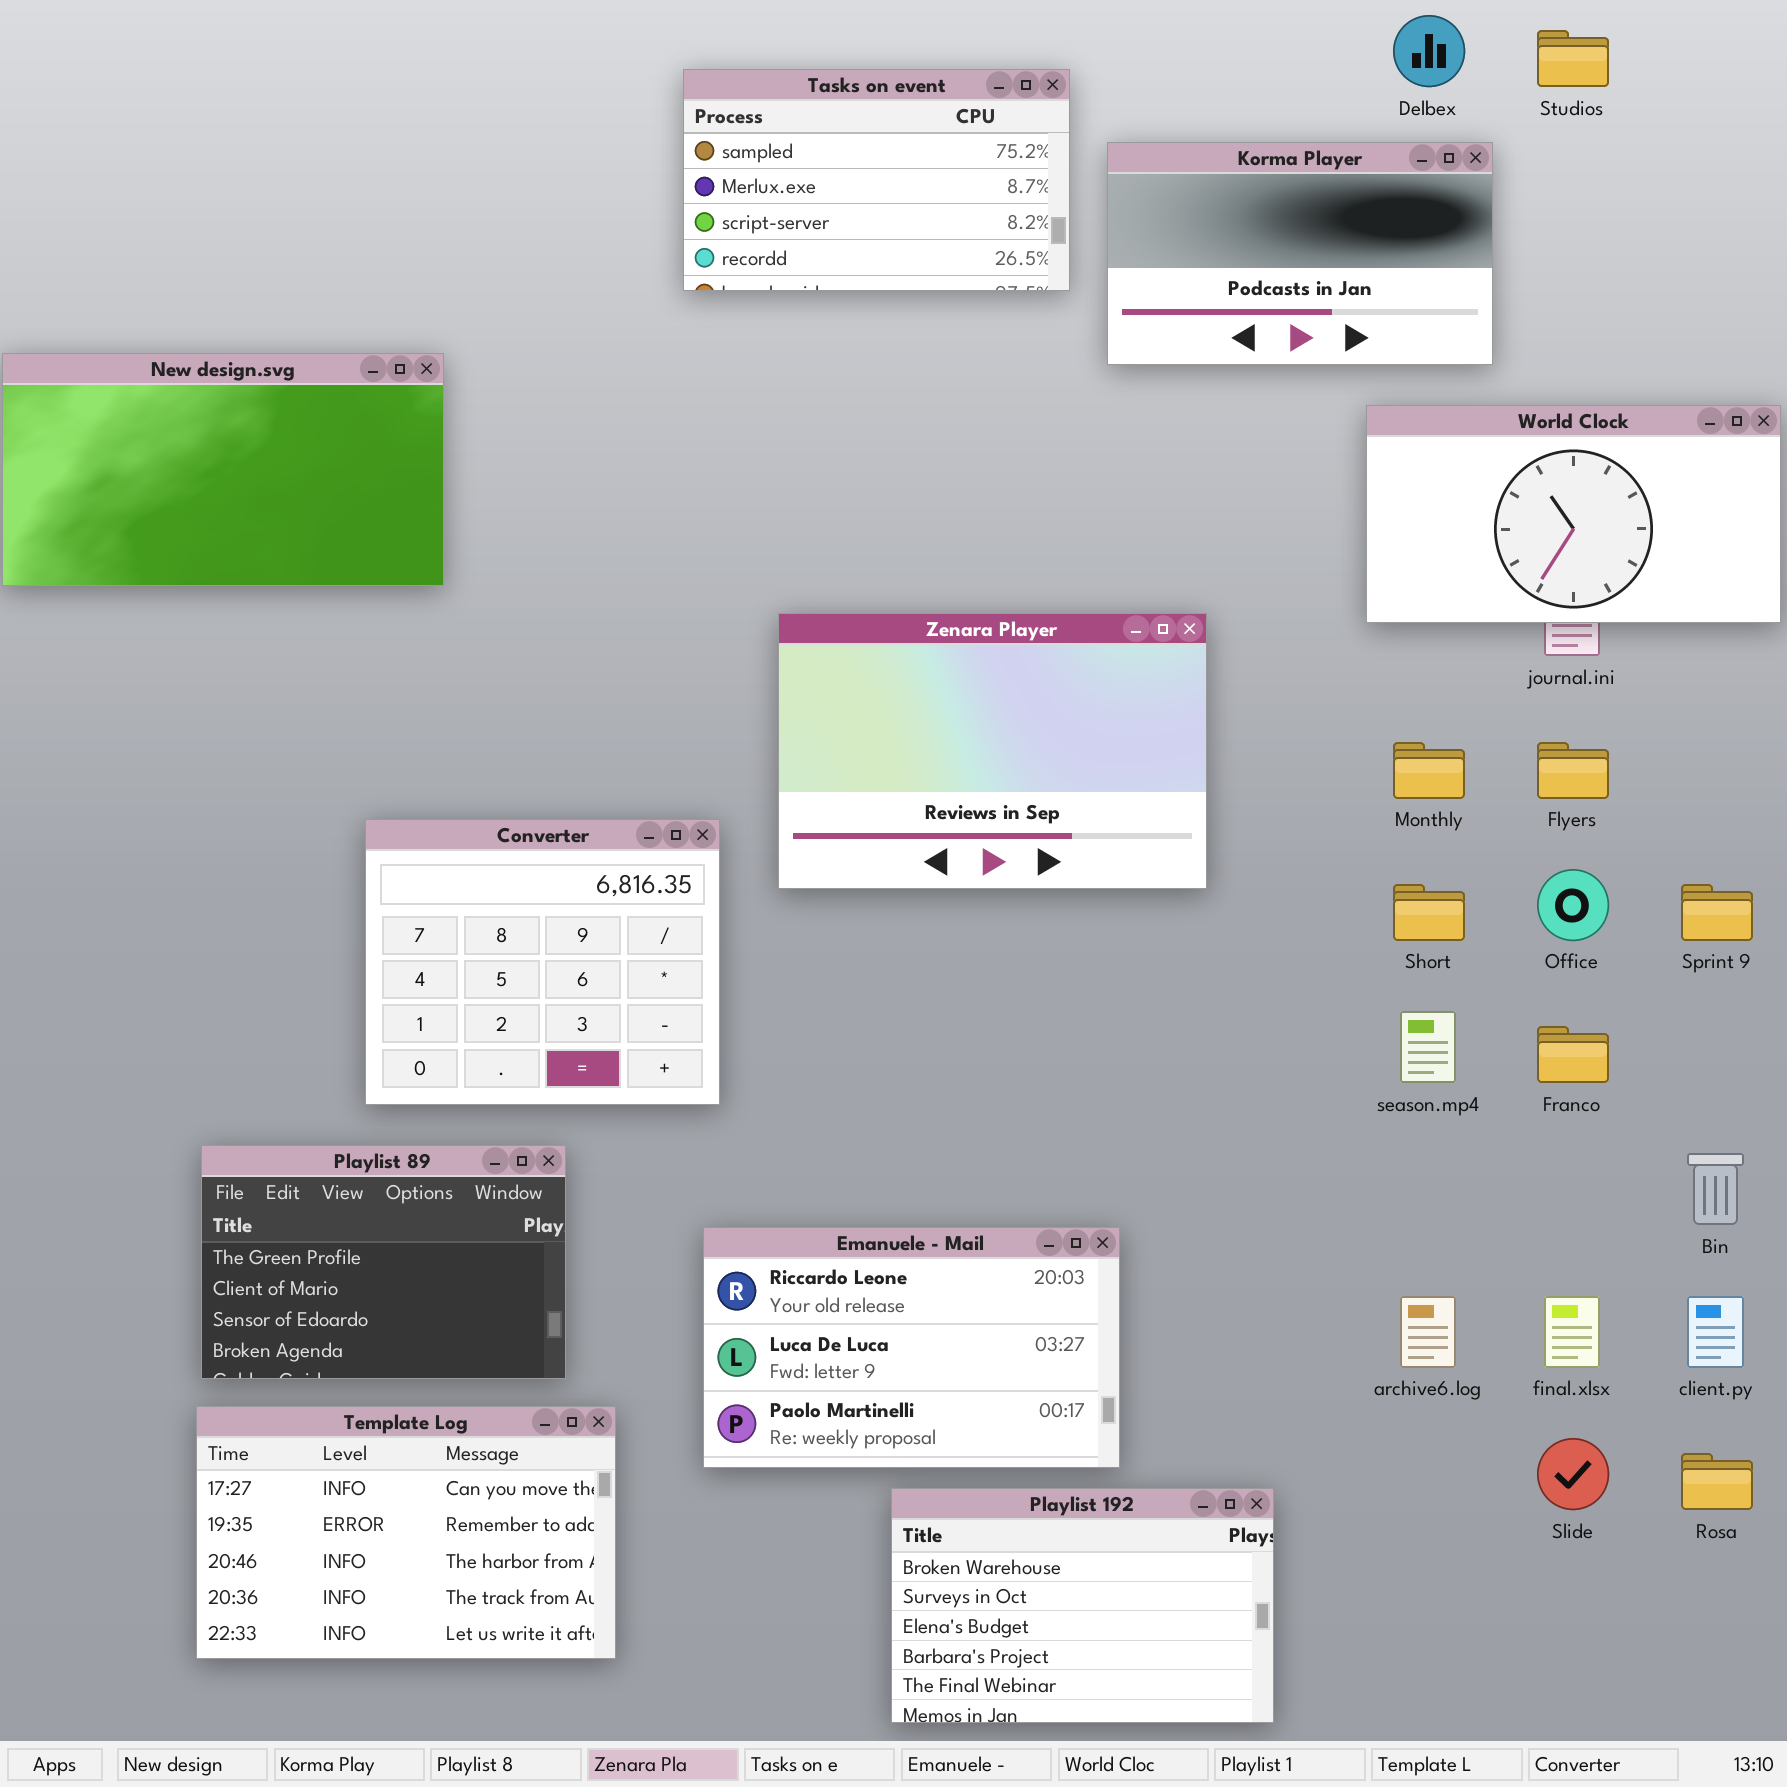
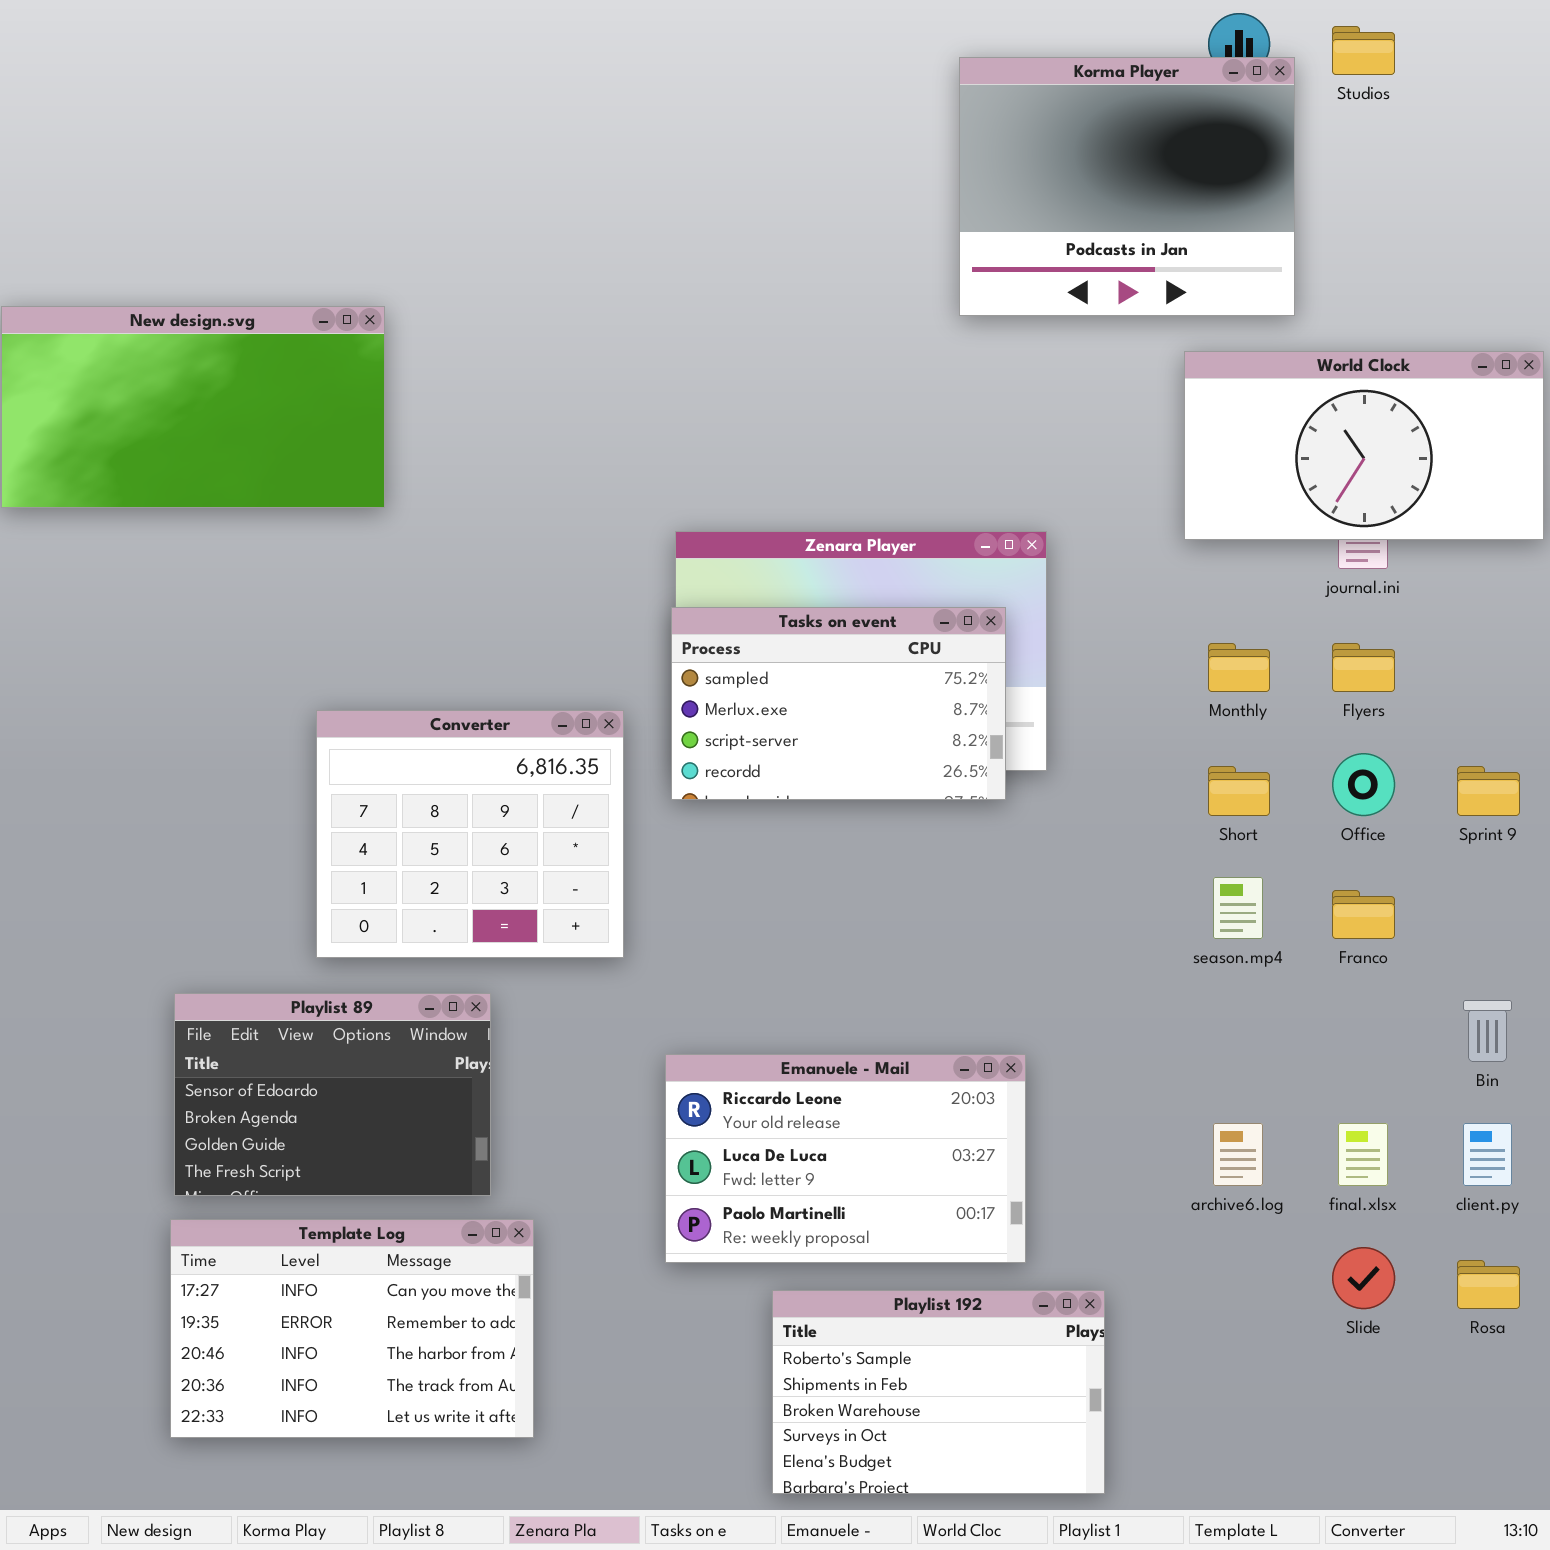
Tasks on event: [683,69,1070,291] -> [671,607,1006,800], moved
Korma Player: [1107,142,1493,365] -> [959,57,1295,316], resized
Playlist 89: [201,1145,566,1379] -> [174,993,491,1196], scrolled down 2 rows
Emanuele - Mail: [703,1227,1120,1468] -> [665,1054,1026,1263], moved
Playlist 192: [891,1488,1274,1723] -> [772,1290,1105,1494], scrolled up 2 rows

